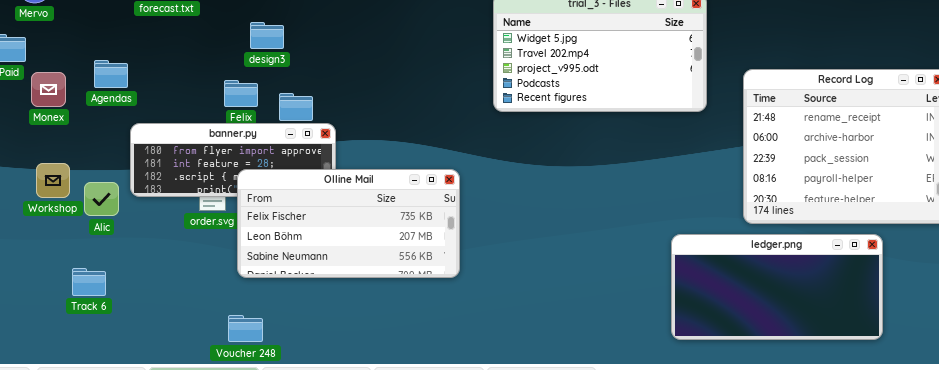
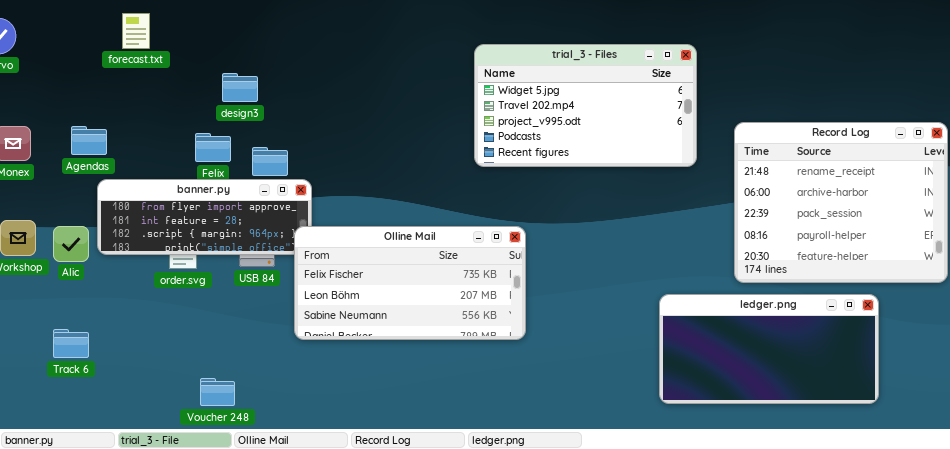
Agendas: [94,60,128,88] -> [71,126,107,155], moved
Olline Mail: [237,169,460,278] -> [294,226,526,340], moved
Alic: [84,182,119,216] -> [53,226,89,262], moved
Track 6: [72,268,106,296] -> [53,329,89,358], moved

